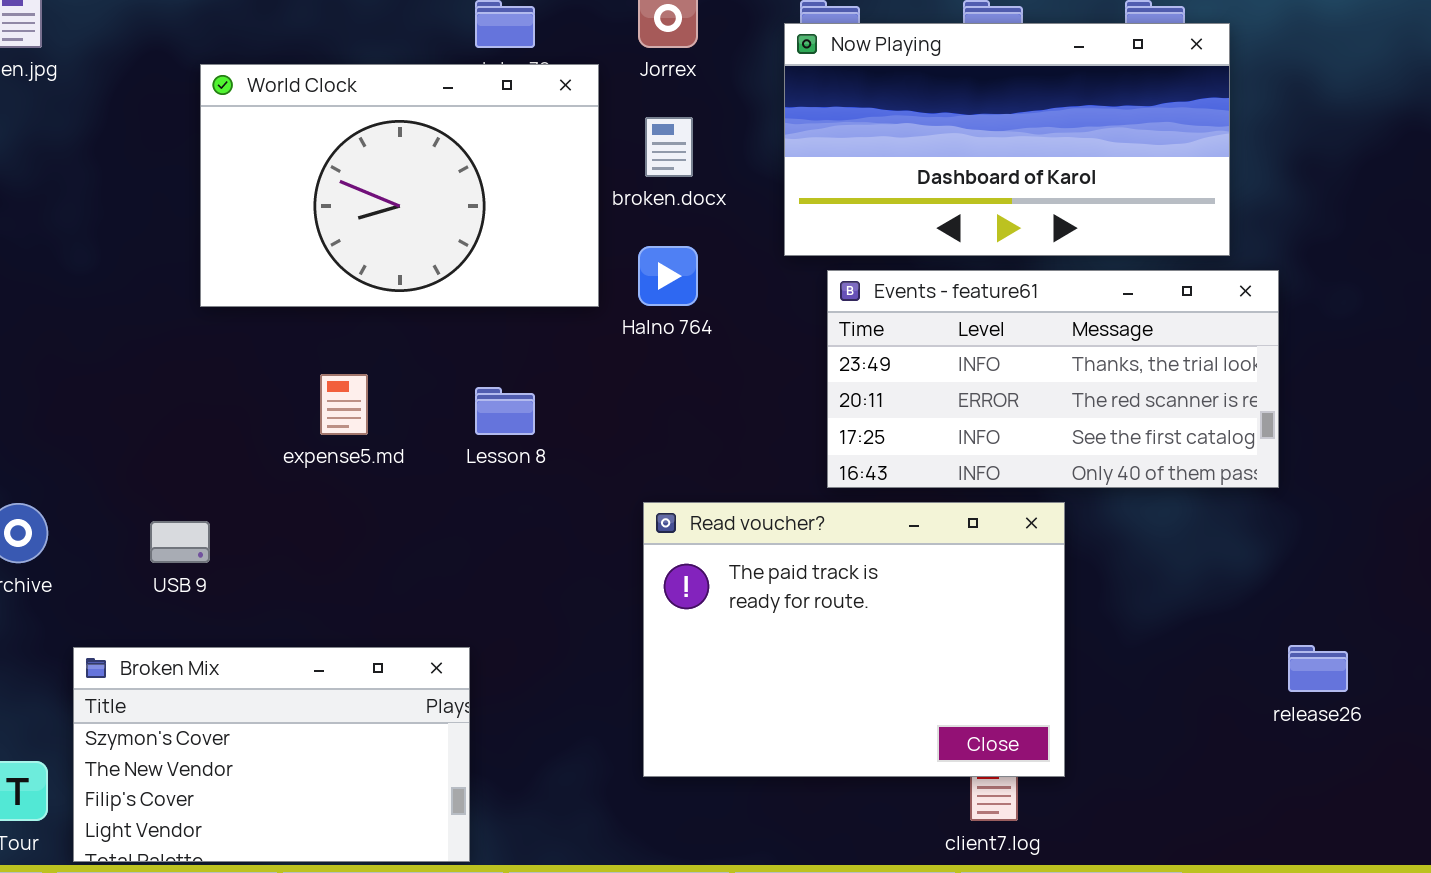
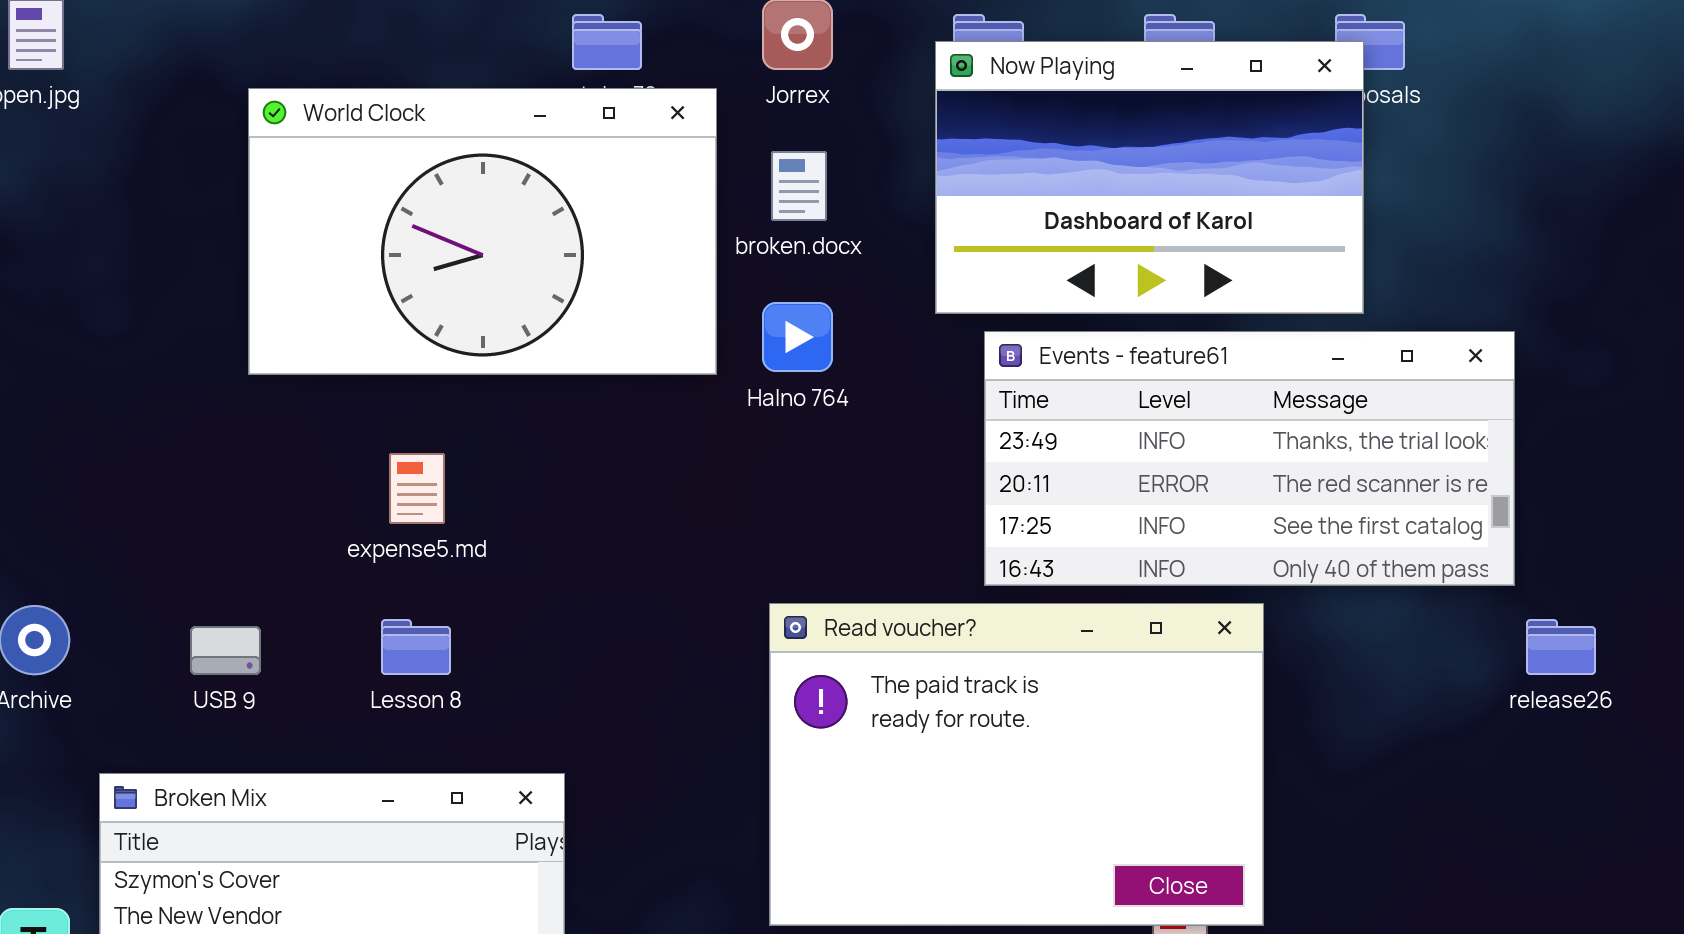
Now Playing: [784,23,1230,256] -> [935,41,1364,314], resized
Lesson 8: [475,387,535,435] -> [381,619,451,675], moved
release26: [1288,645,1348,692] -> [1526,619,1596,675], moved

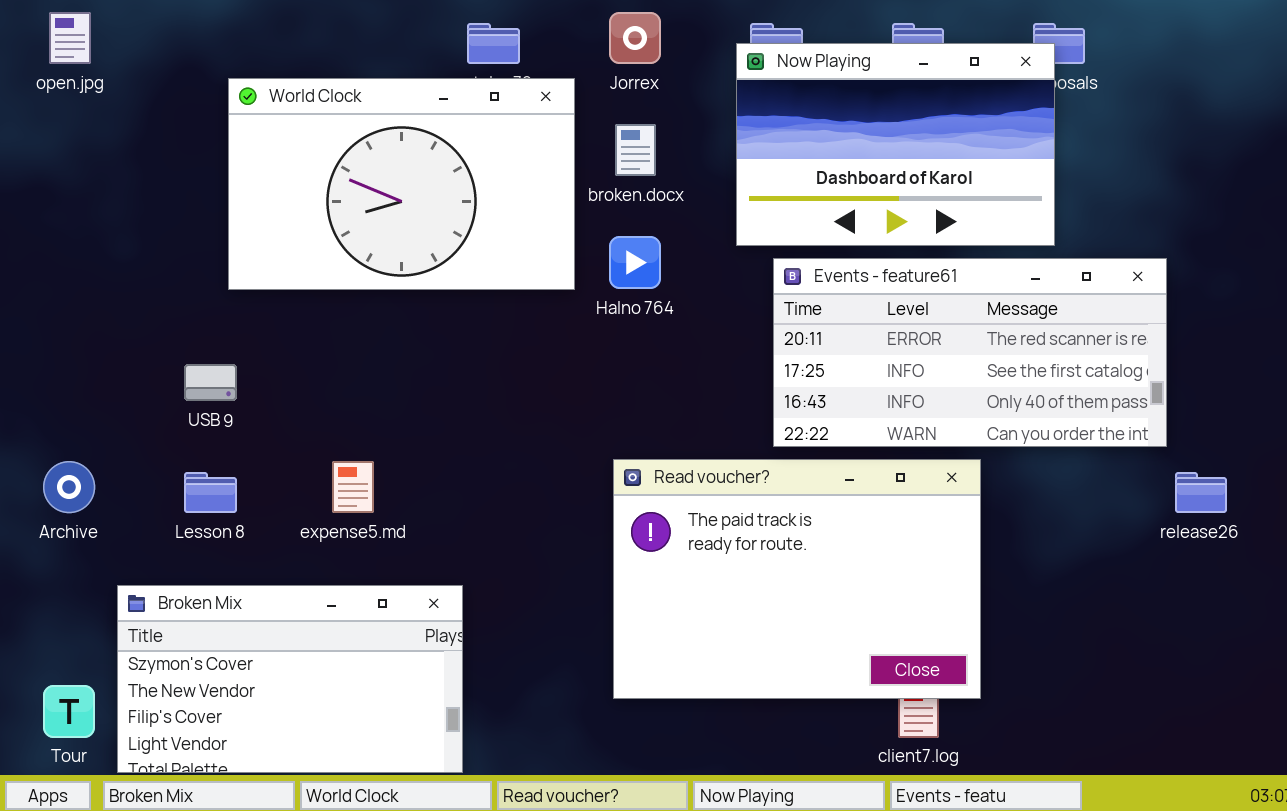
Events - feature61: [984,331,1515,586] -> [773,258,1167,447], scrolled down 1 row
expense5.md: [389,453,445,524] -> [332,461,374,513], moved
Lesson 8: [381,619,451,675] -> [184,472,237,513], moved
USB 9: [190,626,261,675] -> [184,364,237,401], moved

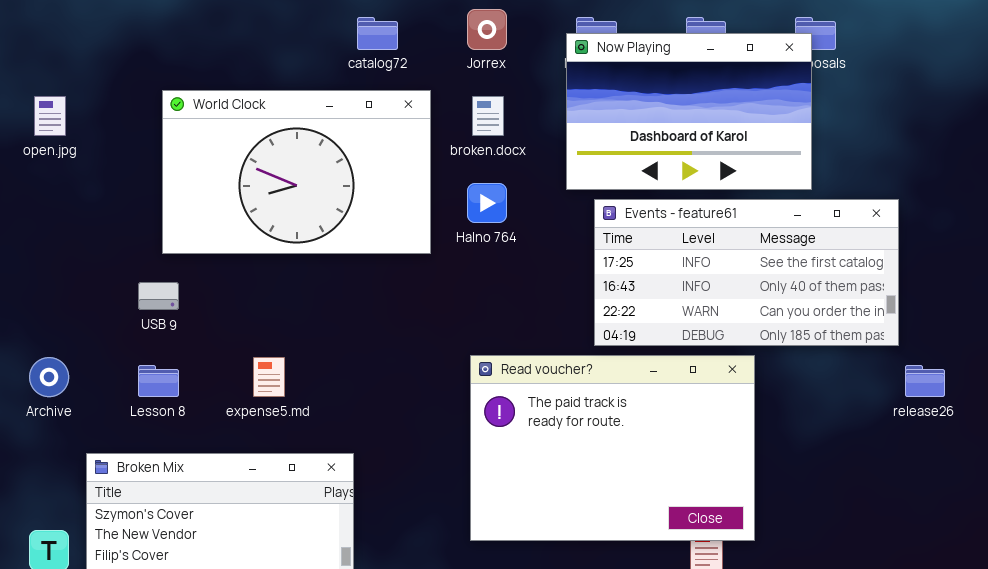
open.jpg: [49,12,91,64] -> [34,96,66,136], moved
World Clock: [228,78,575,290] -> [162,90,431,254], moved
Events - feature61: [773,258,1167,447] -> [594,199,899,346], scrolled down 1 row

